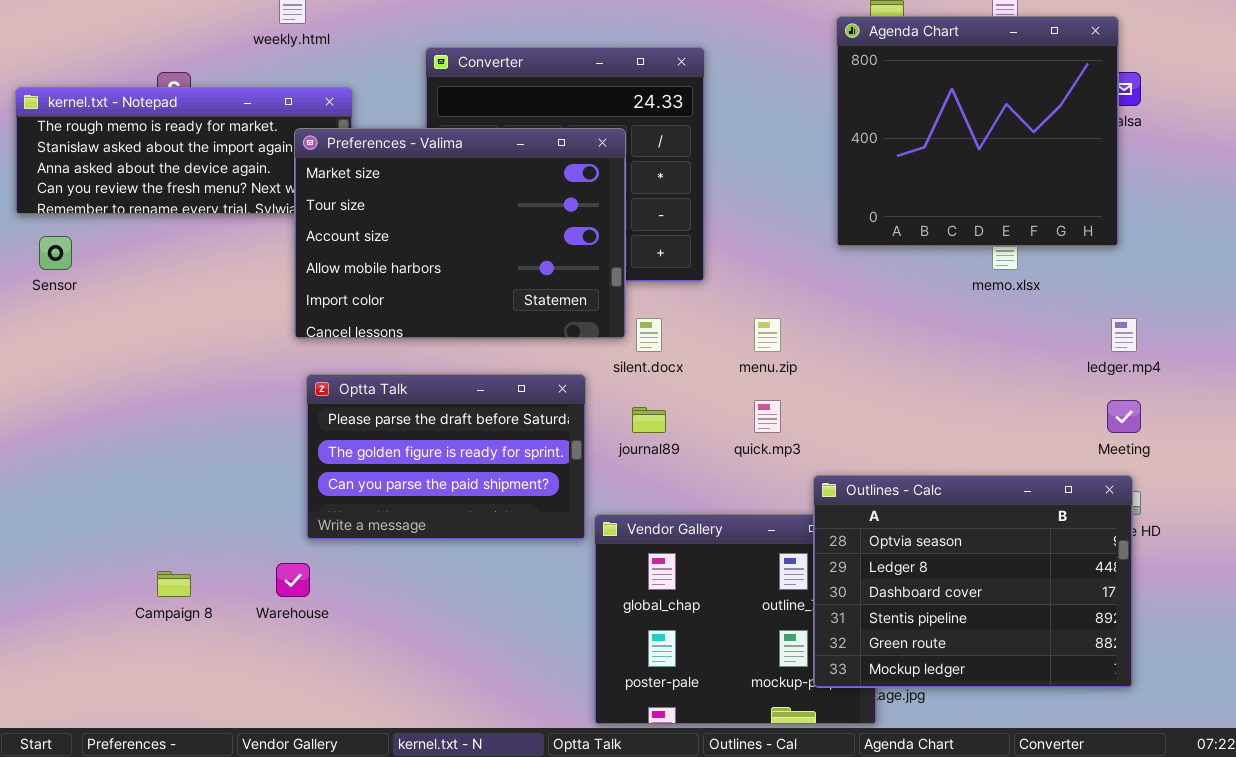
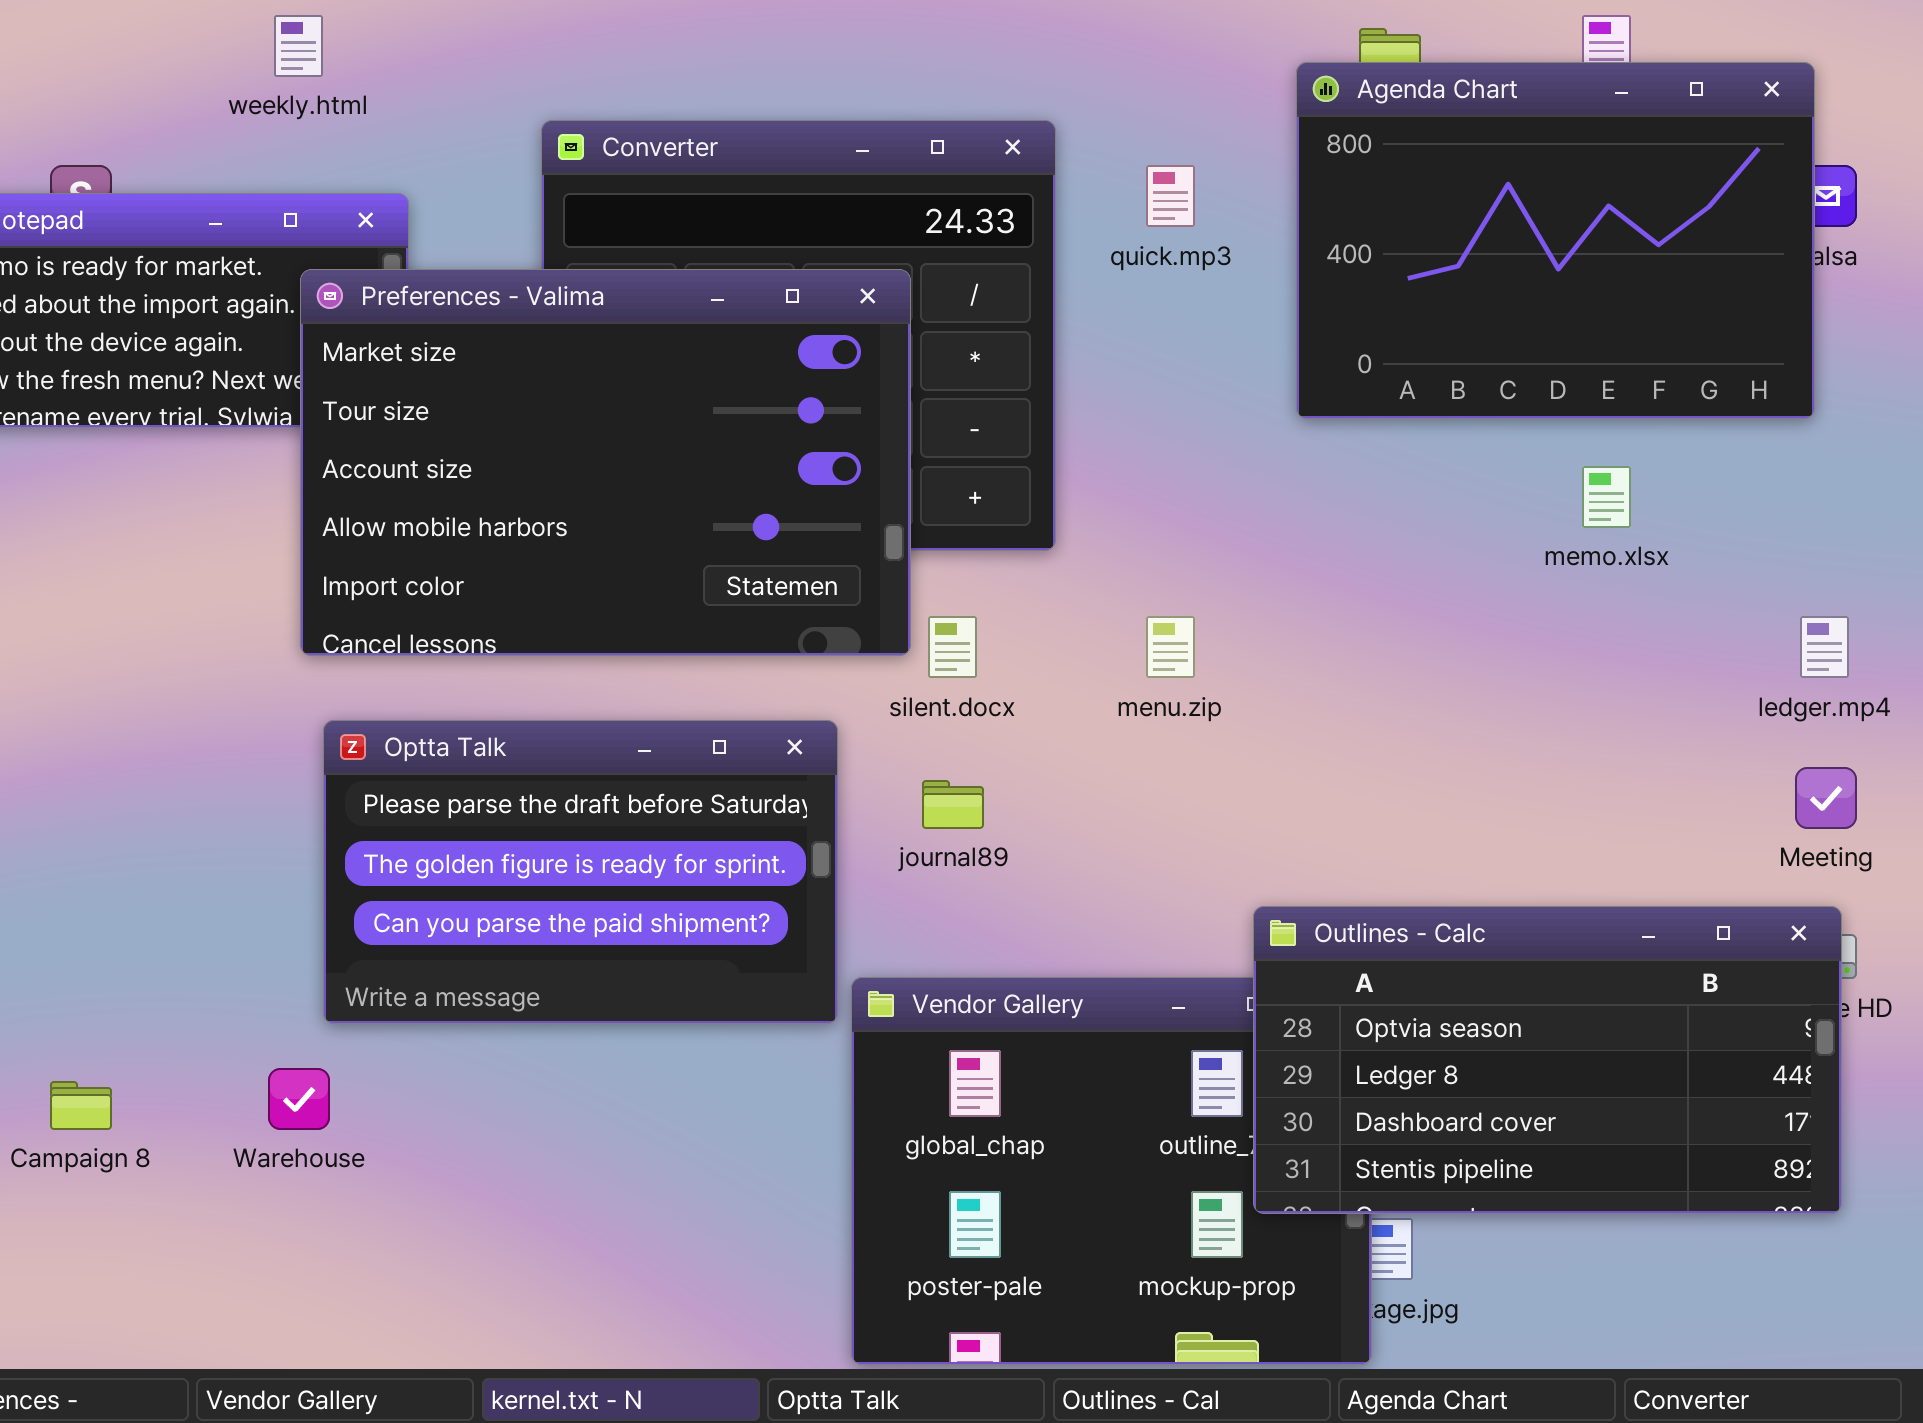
Agenda Chart: [836,16,1119,247] -> [1296,62,1815,419], resized
quick.mp3: [754,400,781,433] -> [1146,165,1195,227], moved
Outlines - Calc: [813,475,1133,688] -> [1253,906,1842,1214], resized

